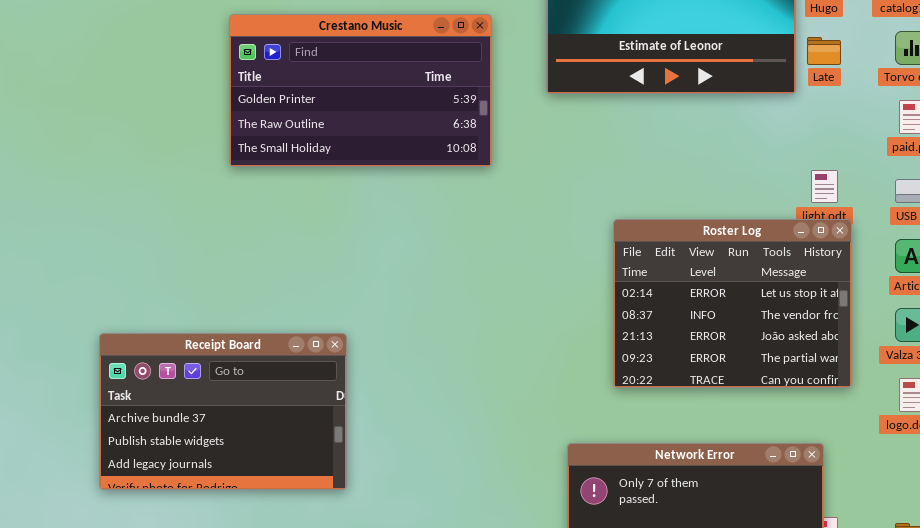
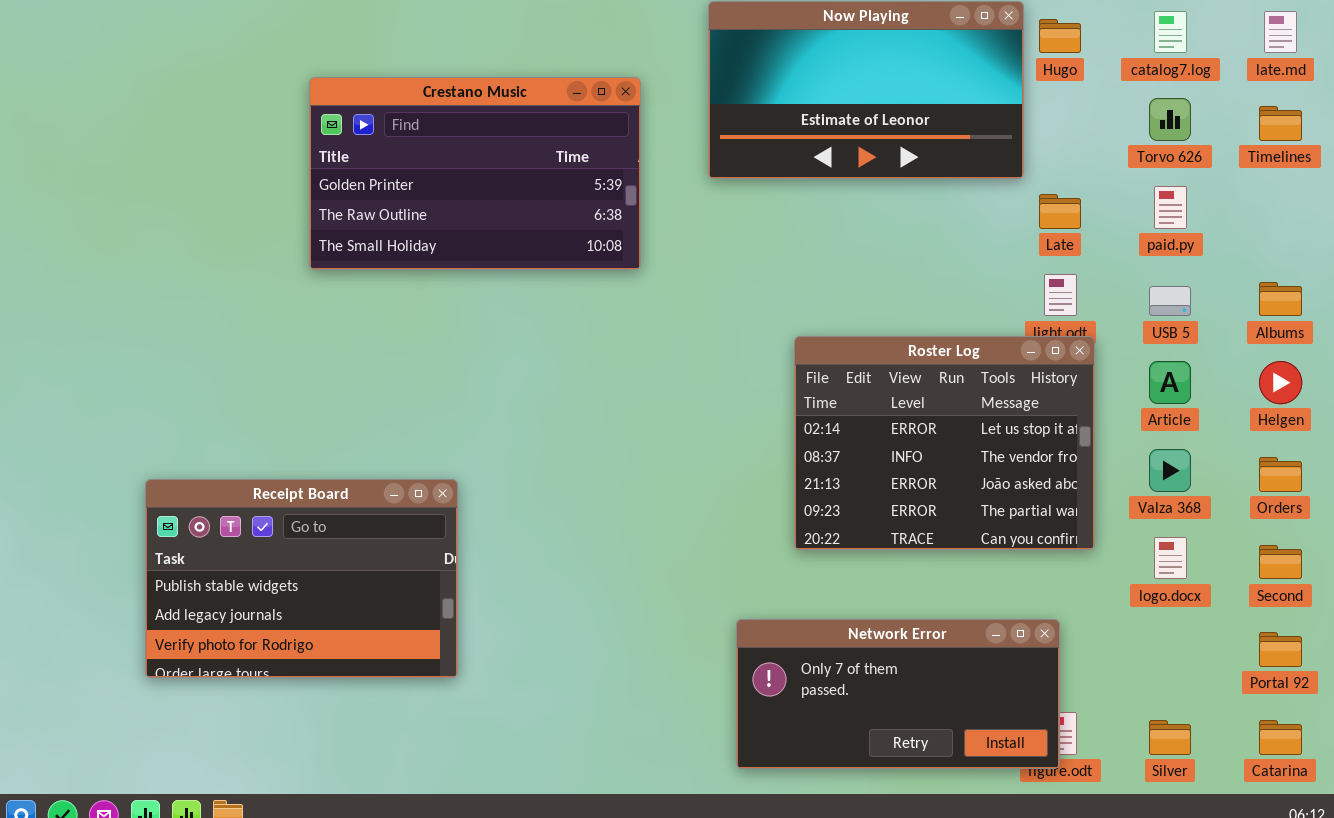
Late: [807,37,841,65] -> [1039,194,1081,229], moved
Receipt Board: [99,333,347,490] -> [145,479,458,678], scrolled down 1 row

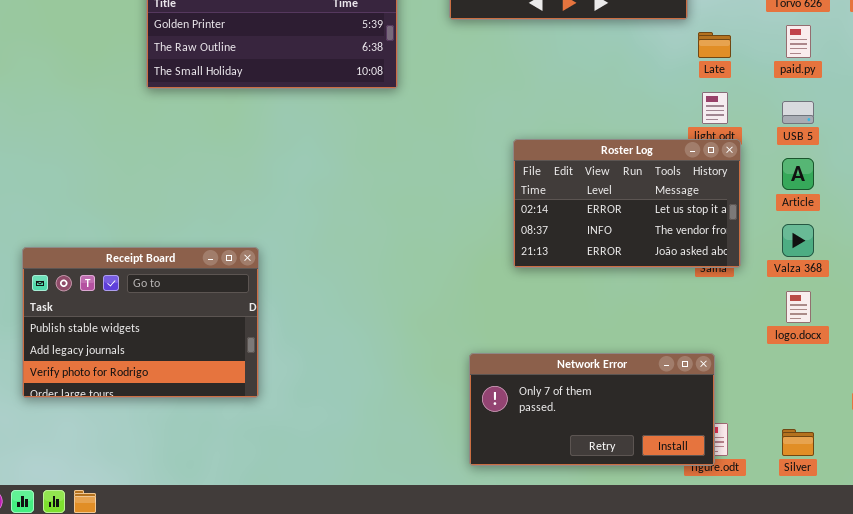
Roster Log: [794,336,1095,550] -> [513,139,741,268], resized

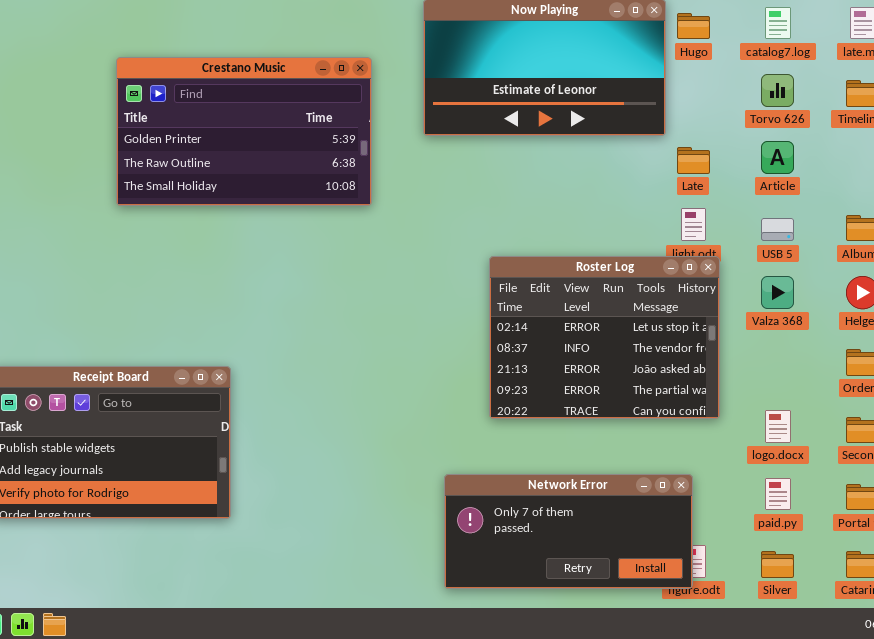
paid.py: [786,25,811,58] -> [765,478,791,510], moved
Roster Log: [513,139,741,268] -> [489,256,720,419], resized
Article: [782,158,814,190] -> [761,141,794,174], moved
Valza 368: [782,224,814,257] -> [761,276,794,309], moved

